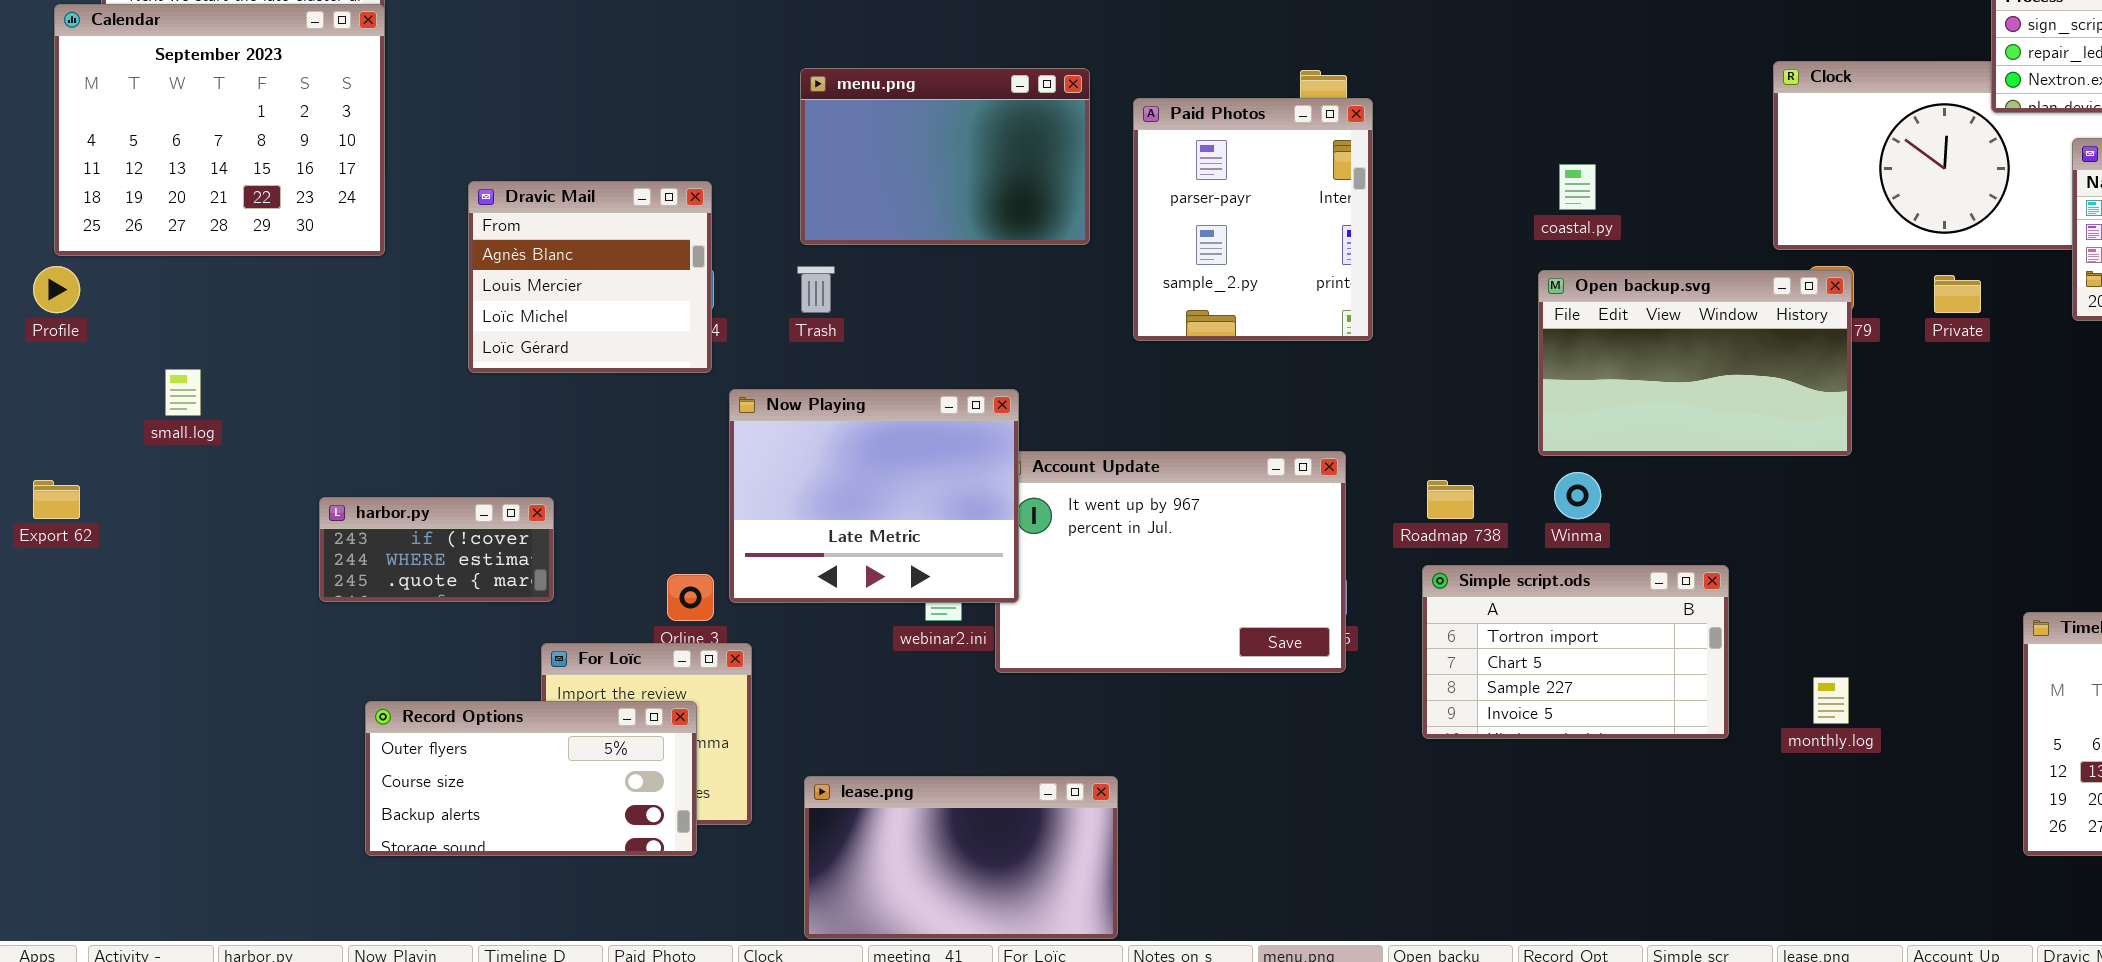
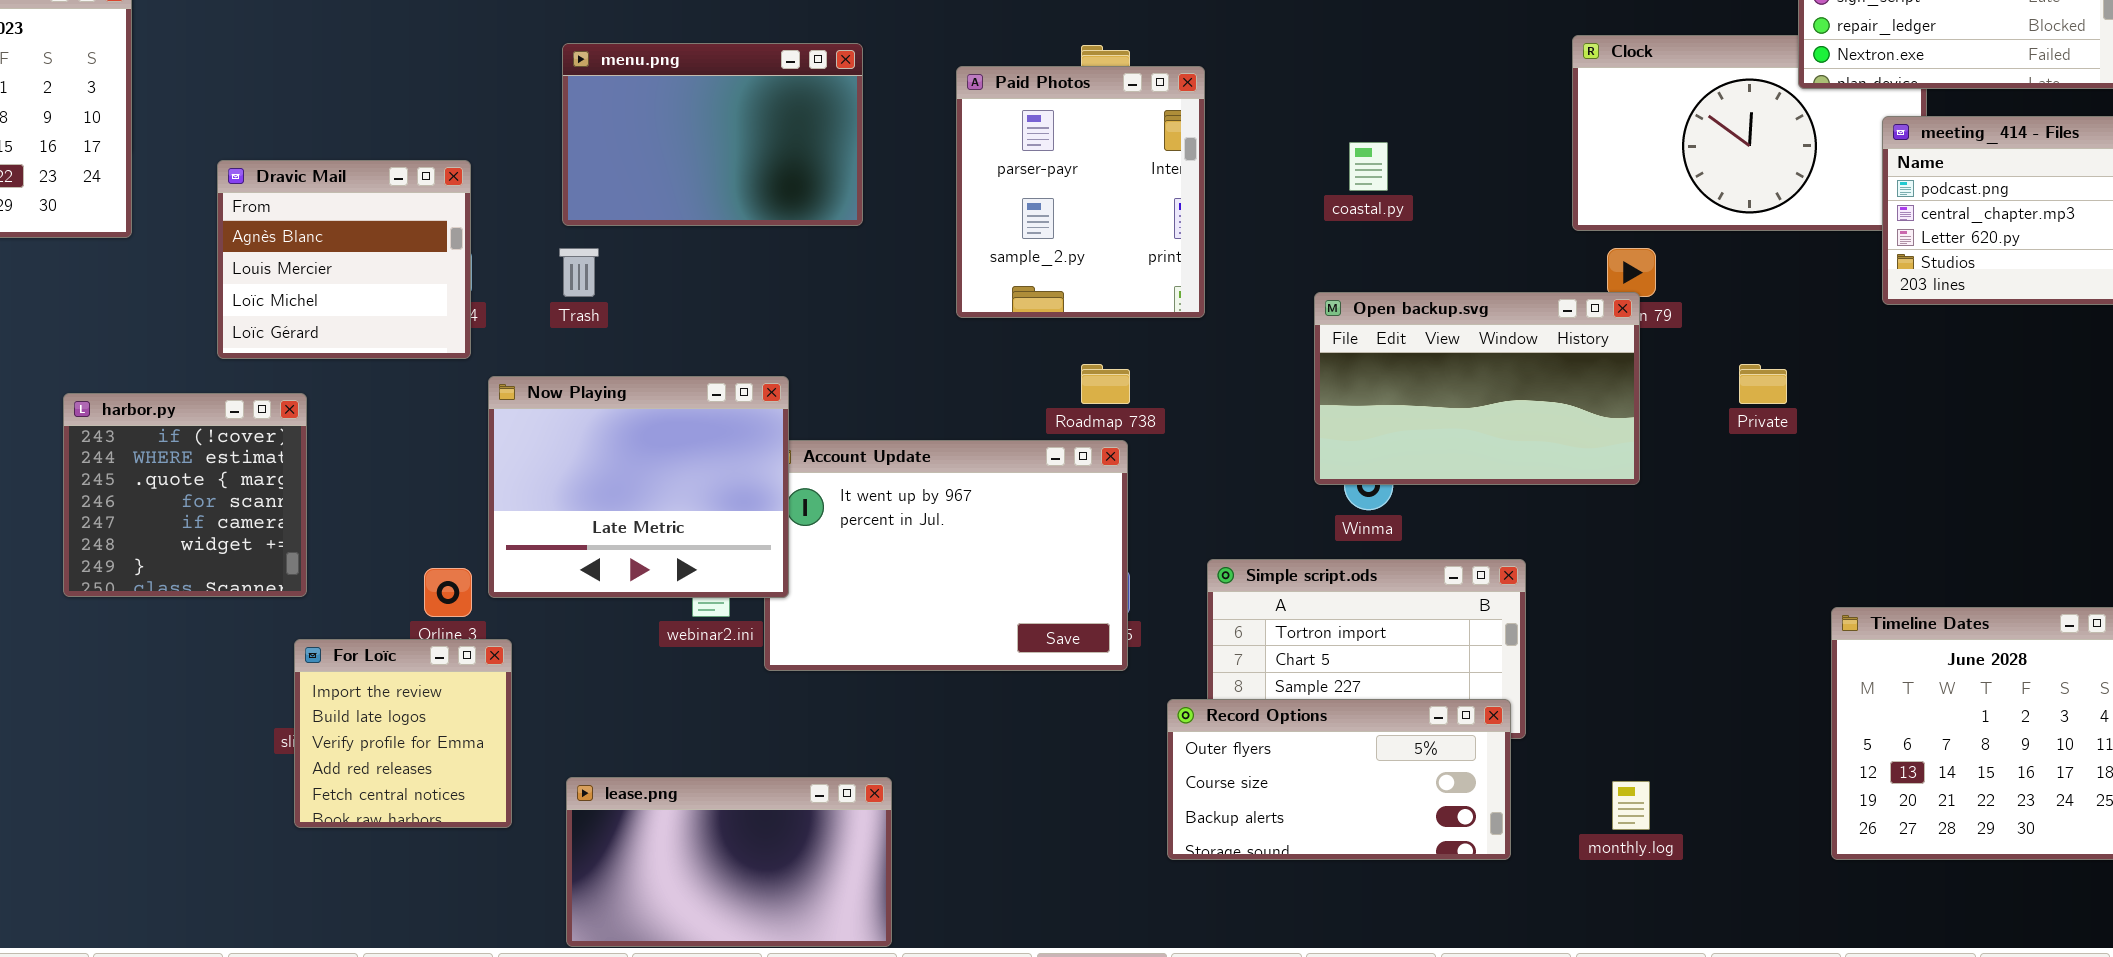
Paid Photos: [1133,98,1373,341] -> [956,66,1205,318], moved
Open backup.svg: [1538,270,1852,456] -> [1314,292,1640,485], moved
Private: [1934,275,1981,313] -> [1739,364,1787,404], moved
Roadmap 738: [1427,480,1474,519] -> [1081,364,1130,404], moved
harbor.py: [319,497,554,602] -> [63,393,307,597], resized
monthly.log: [1813,677,1849,724] -> [1612,781,1650,830], moved
Record Options: [365,701,697,856] -> [1167,699,1511,860], moved

